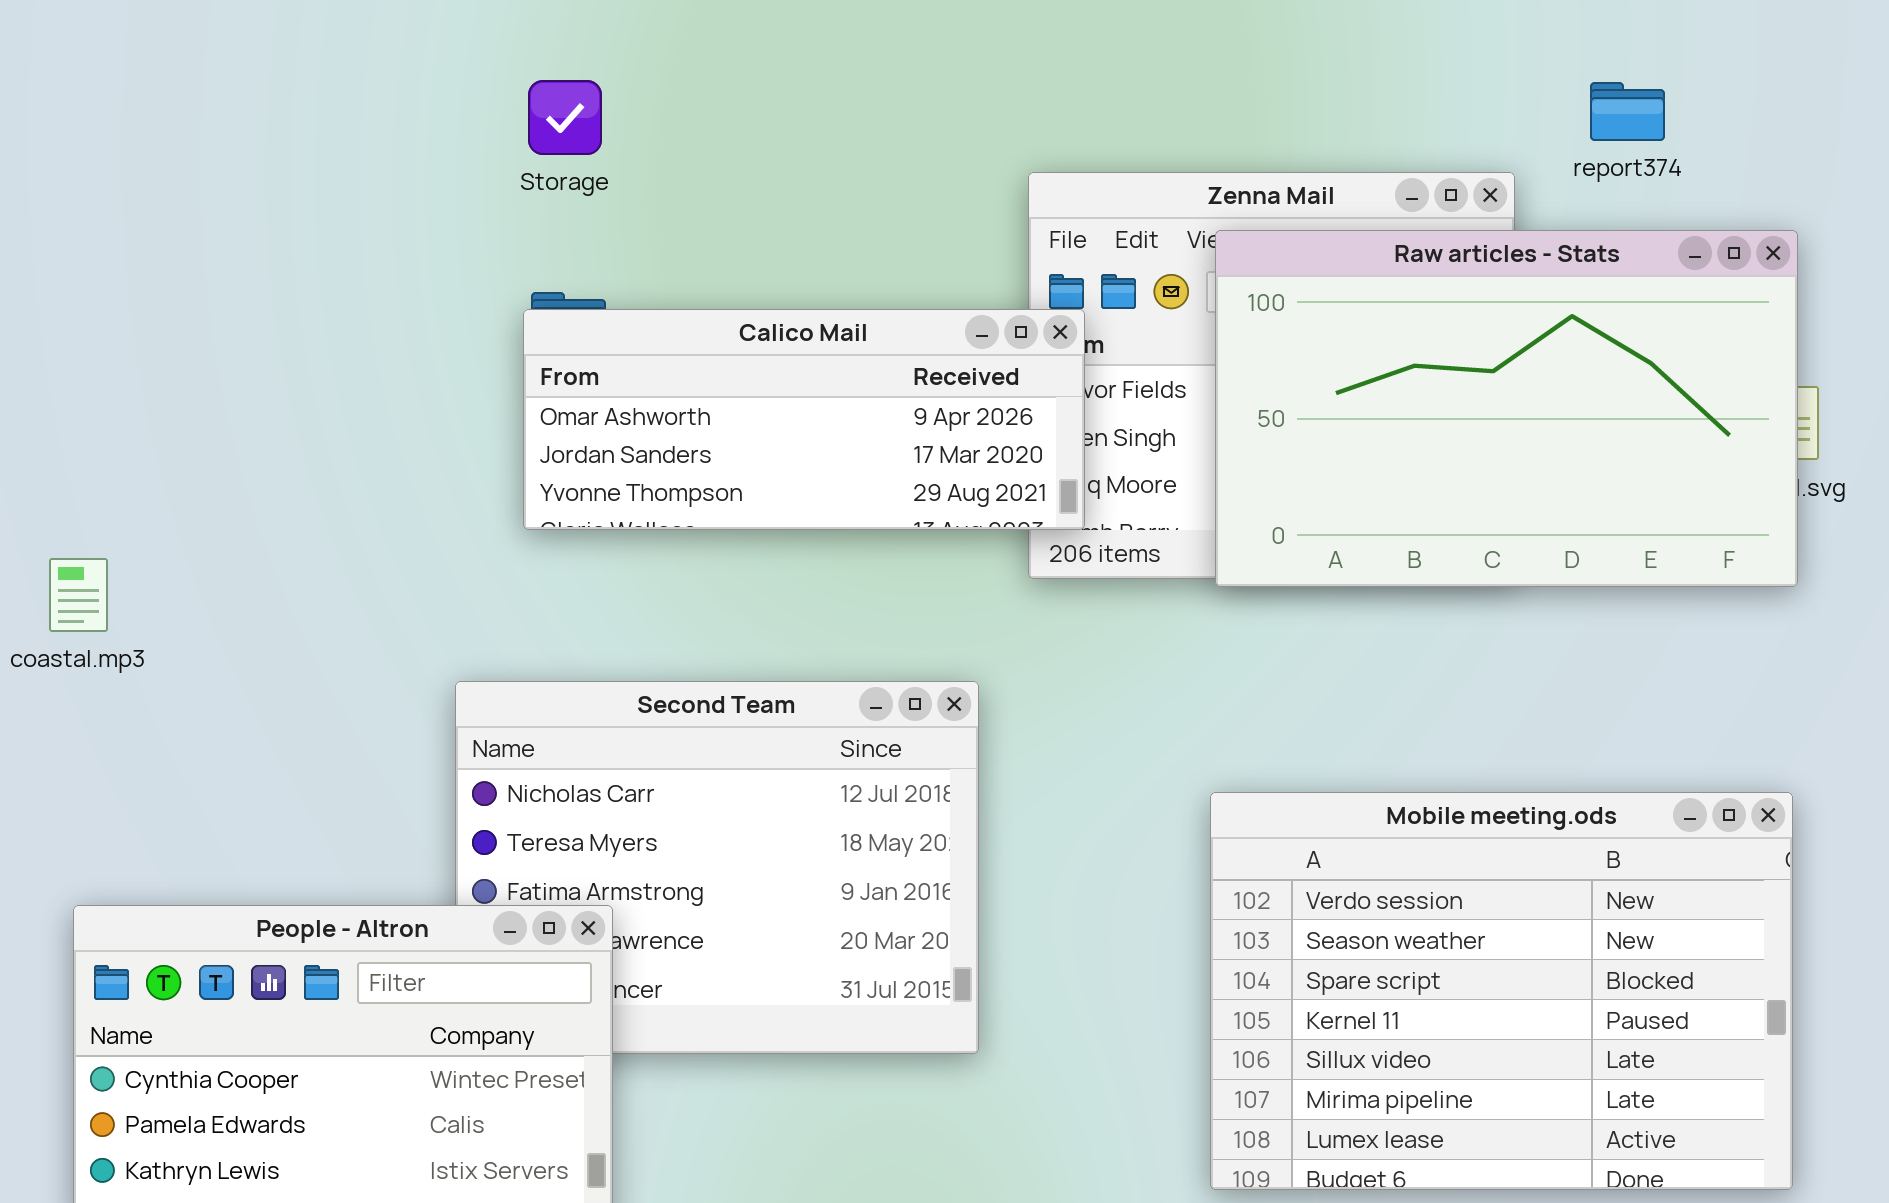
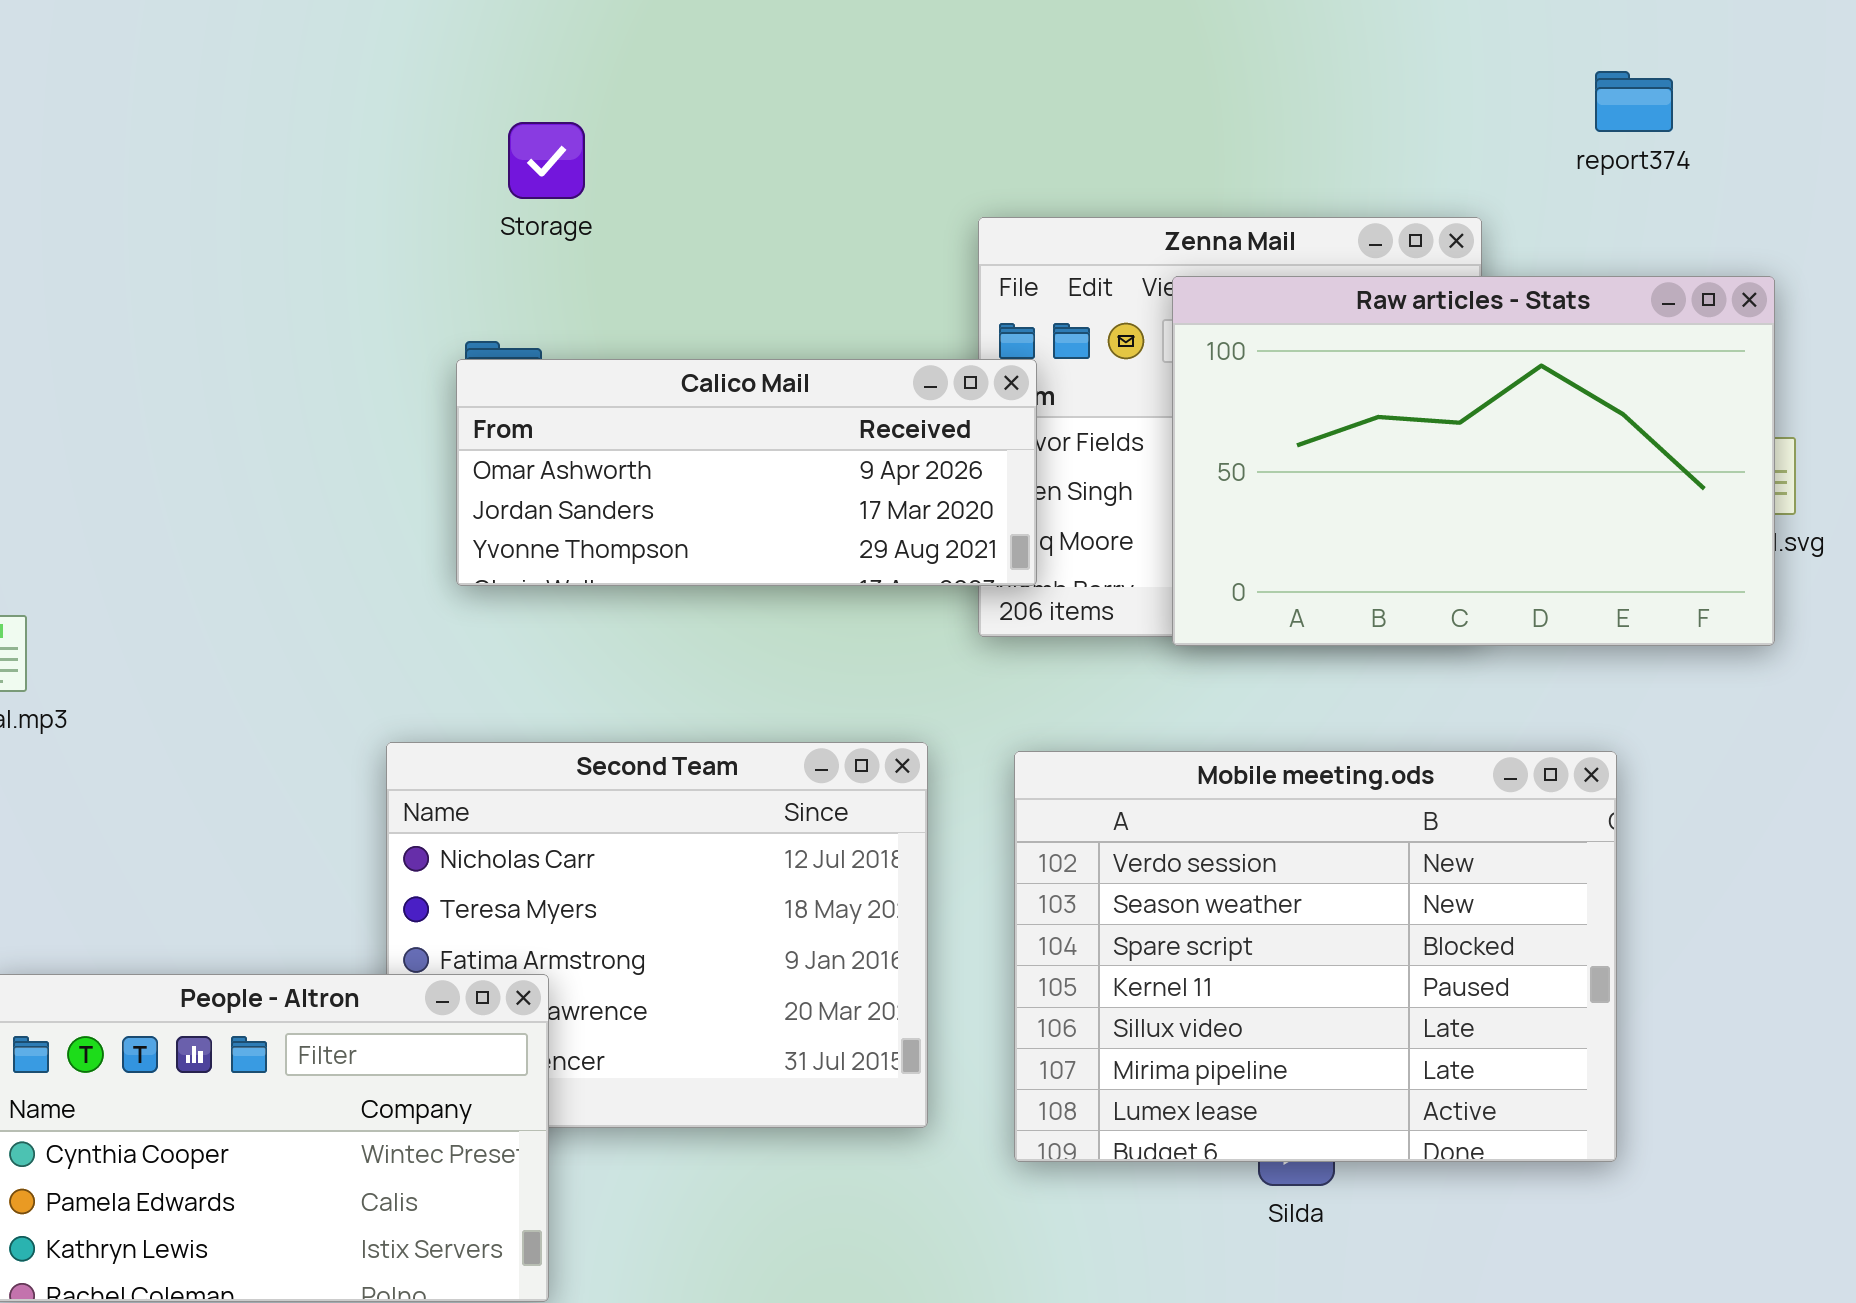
Storage: [528,80,602,155] -> [508,122,585,199], moved
report374: [1590,82,1665,141] -> [1595,71,1673,132], moved
Mobile meeting.ods: [1210,792,1793,1190] -> [1014,751,1617,1162], moved

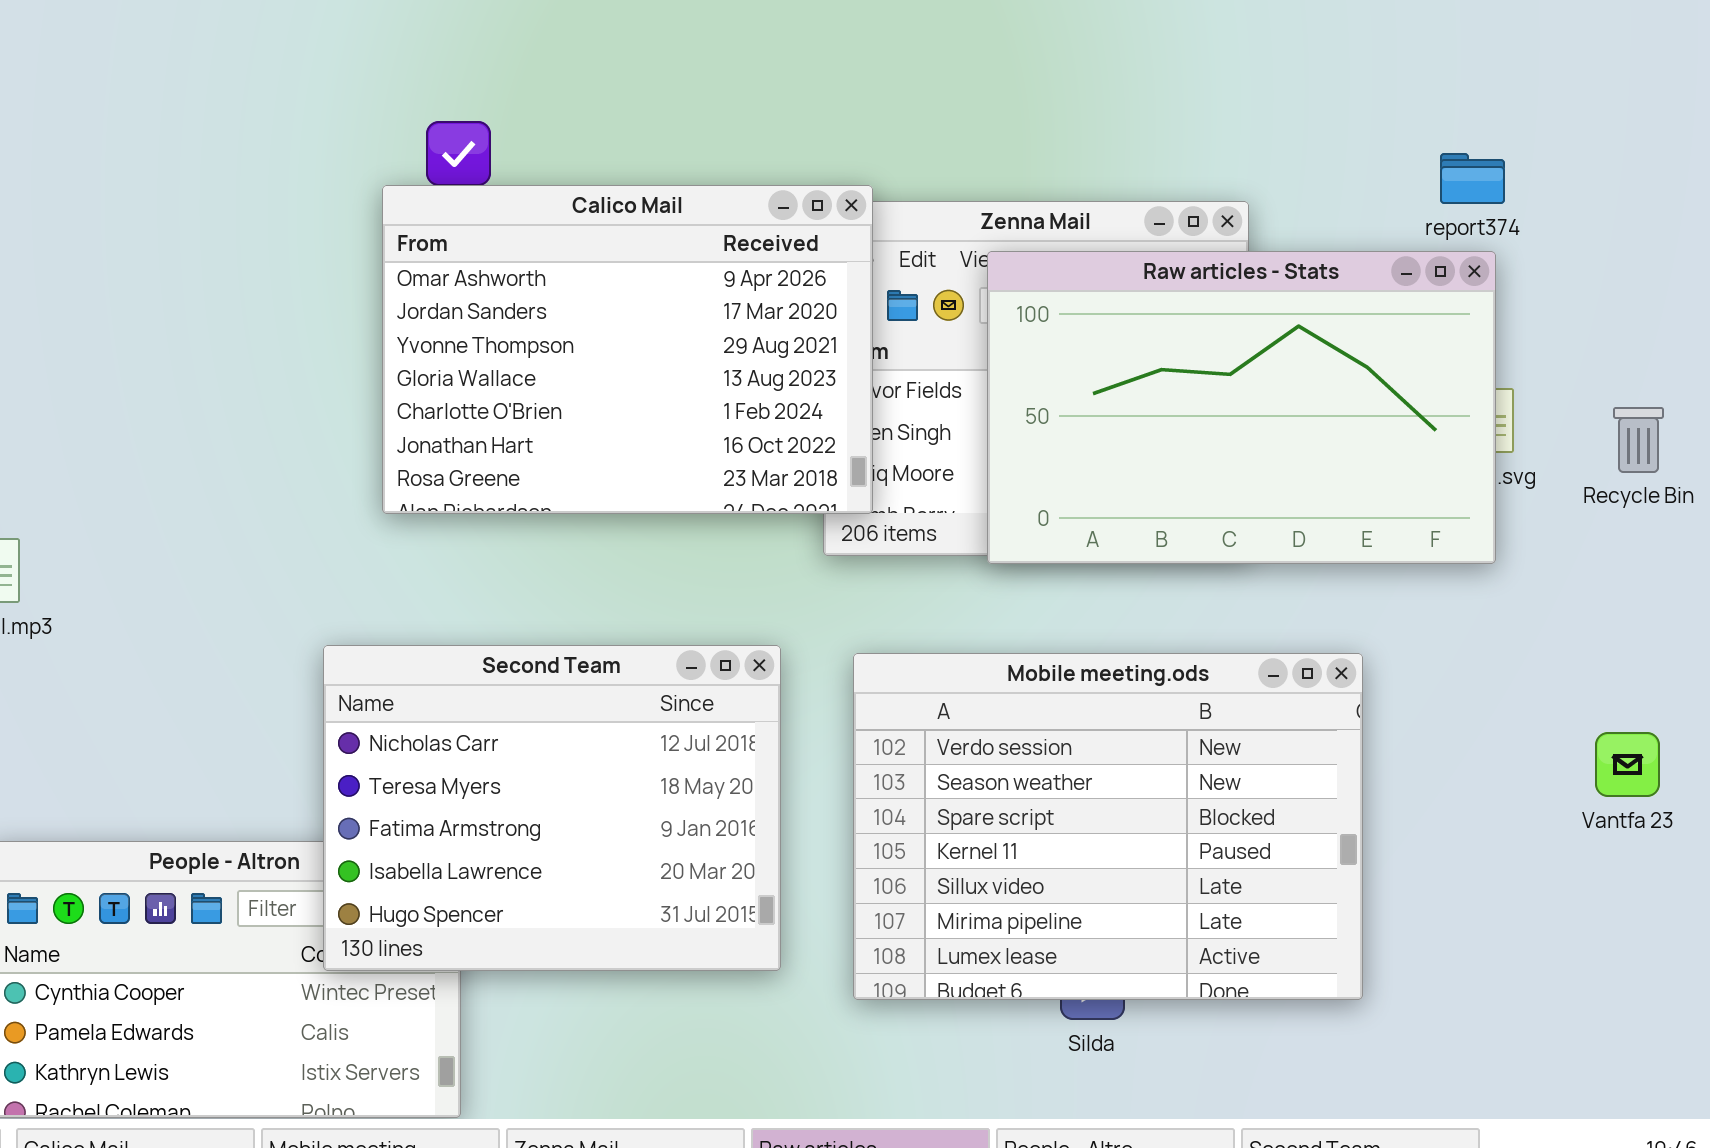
report374: [1595,71,1673,132] -> [1440,153,1505,204], moved
Calico Mail: [456,359,1037,586] -> [382,185,873,514], resized
Second Team: [386,742,928,1128] -> [323,645,781,971], raised

